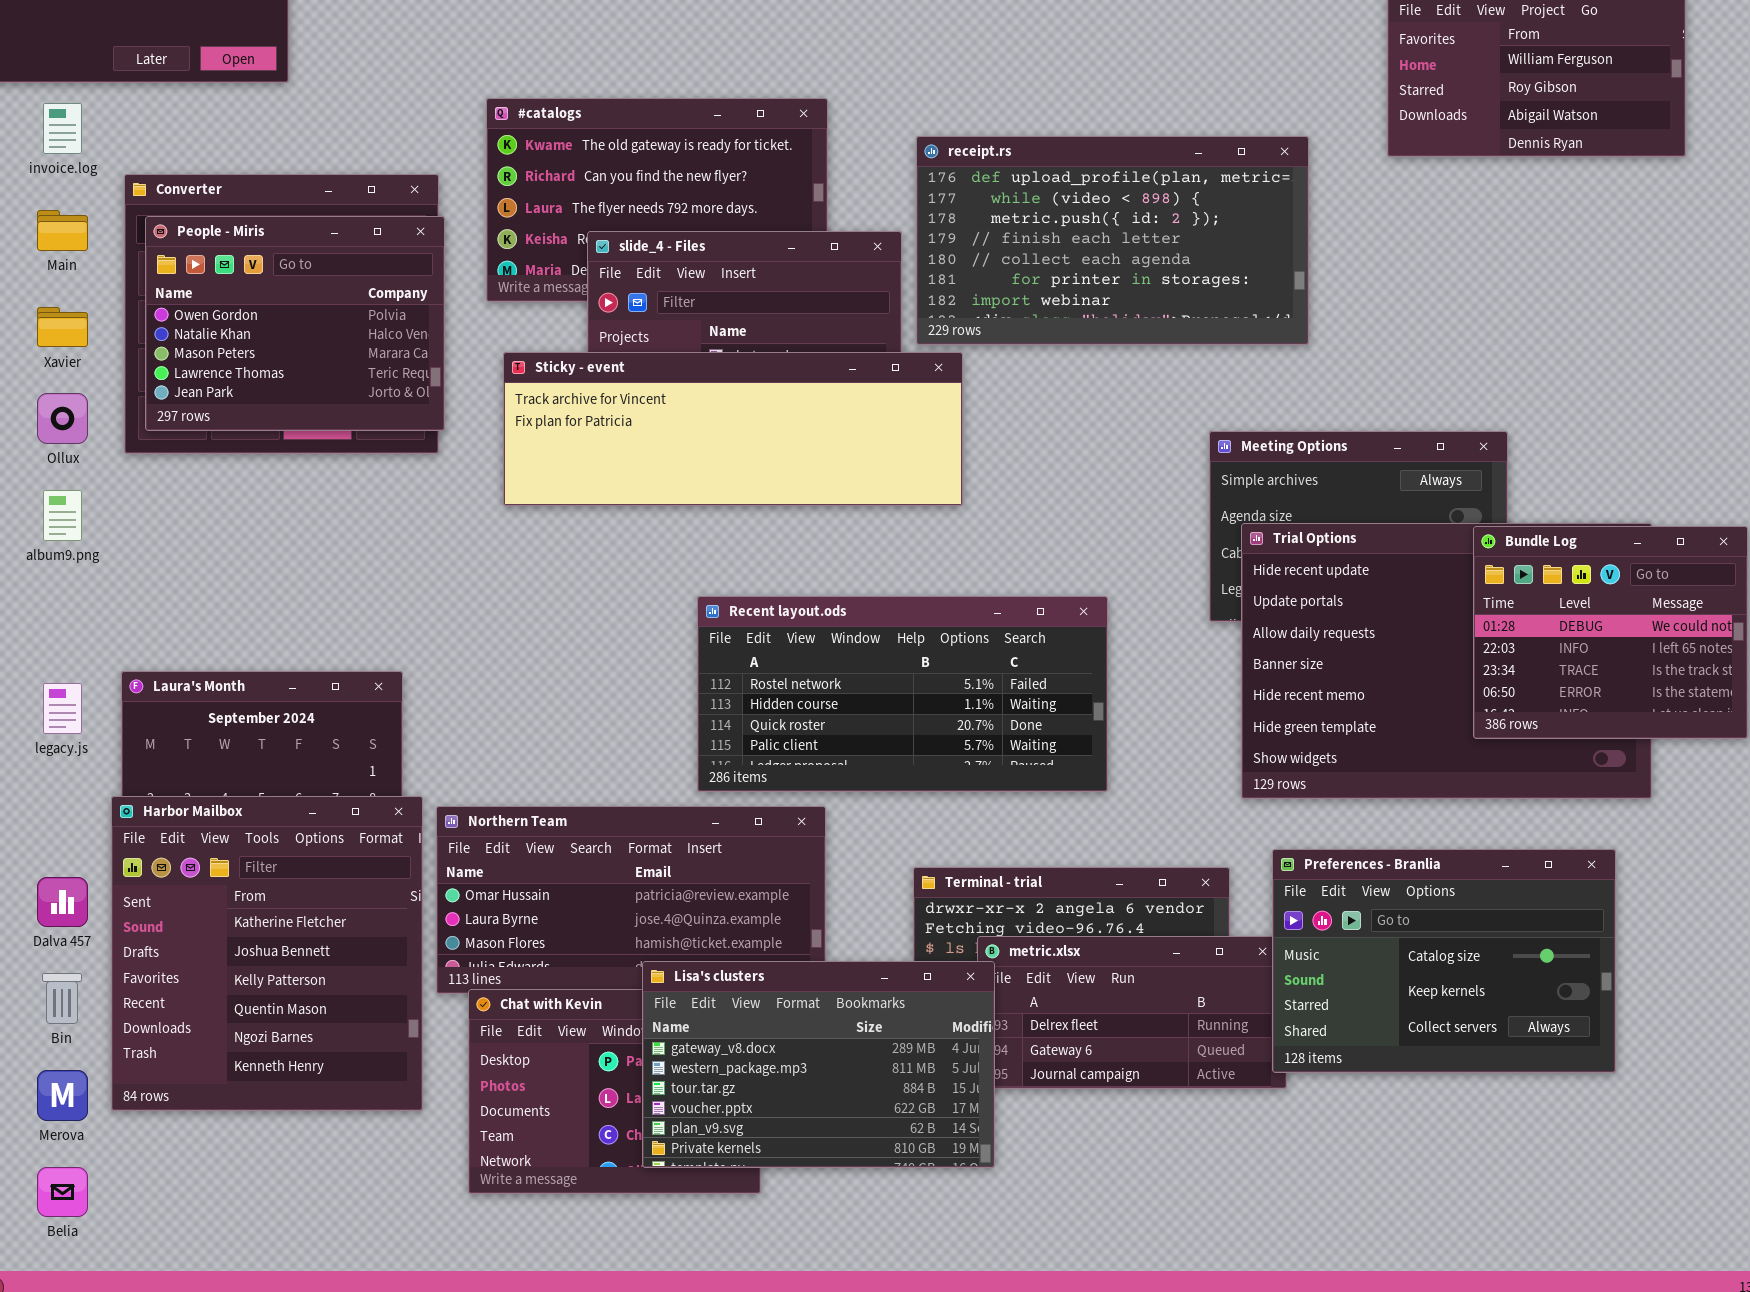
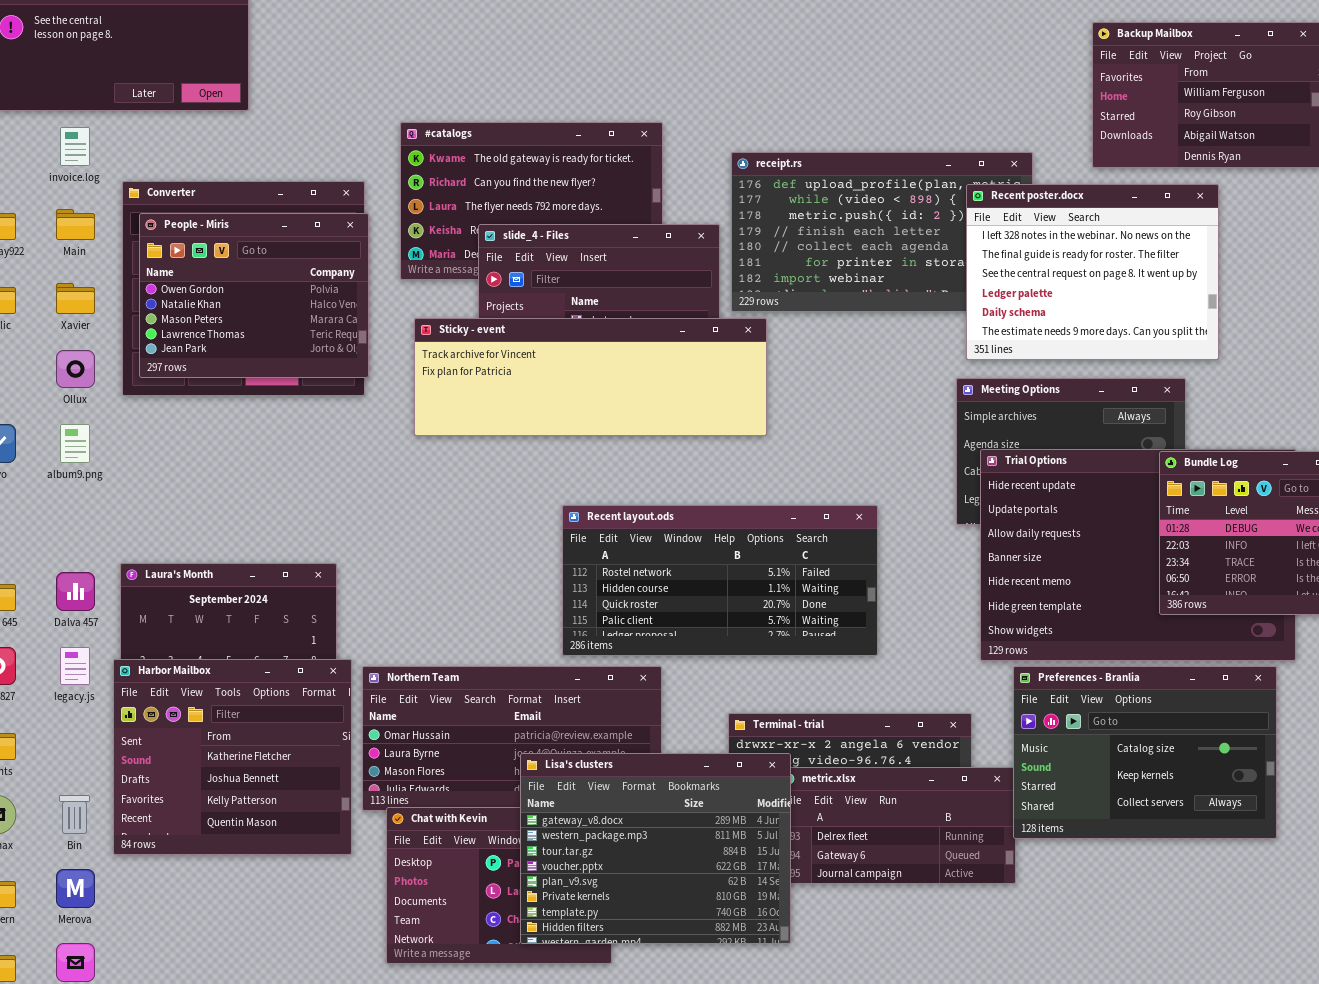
Recent poster.docx: none -> [966,184,1219,360], opened
legacy.js: [43,683,82,734] -> [60,647,90,685], moved
Harbor Mailbox: [111,796,423,1111] -> [113,659,352,855], resized
Preferences - Branlia: [1272,849,1616,1073] -> [1013,666,1277,839], moved
Dalva 457: [37,877,88,927] -> [56,572,95,611], moved
Lisa's clusters: [642,961,995,1168] -> [520,753,791,944], resized

